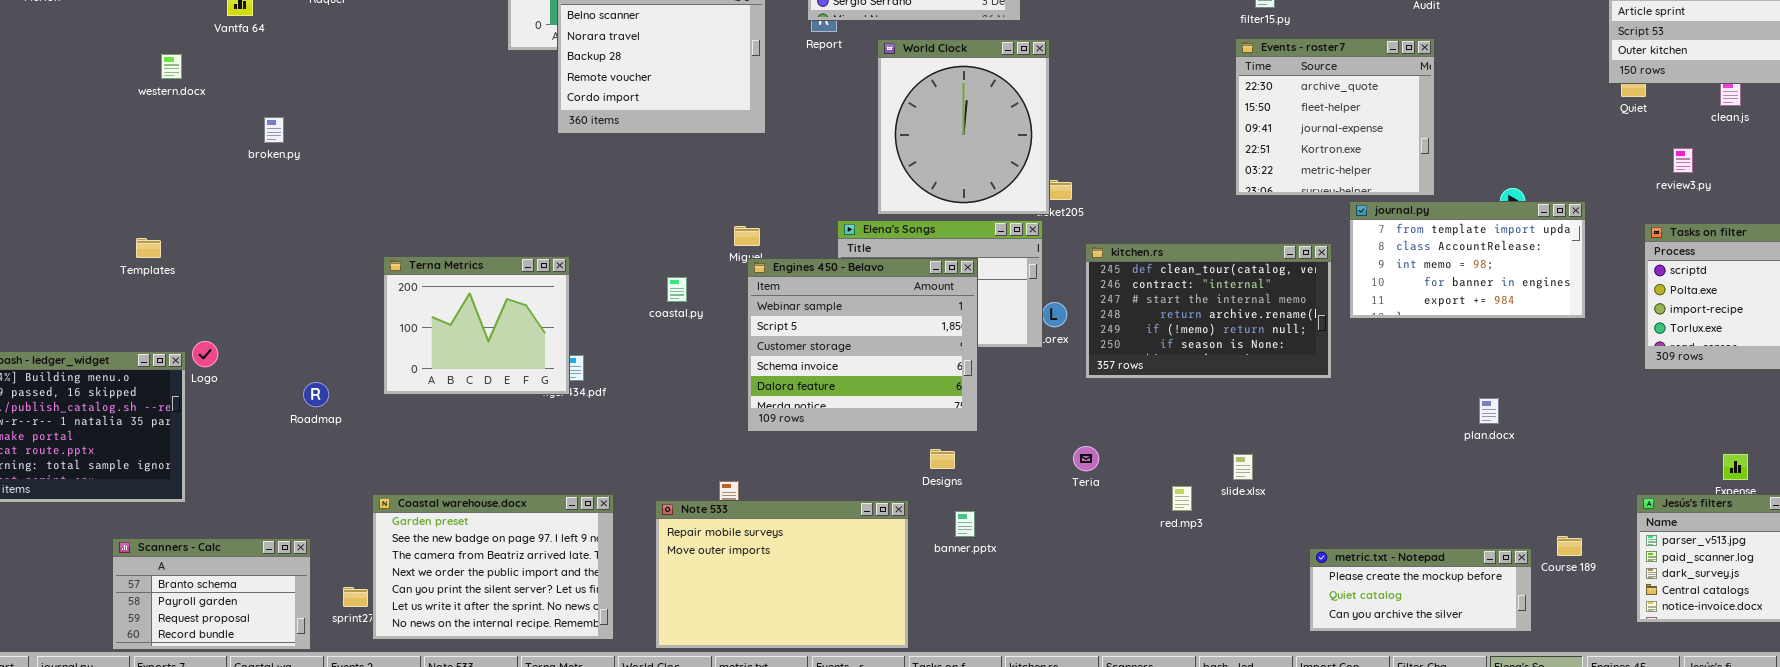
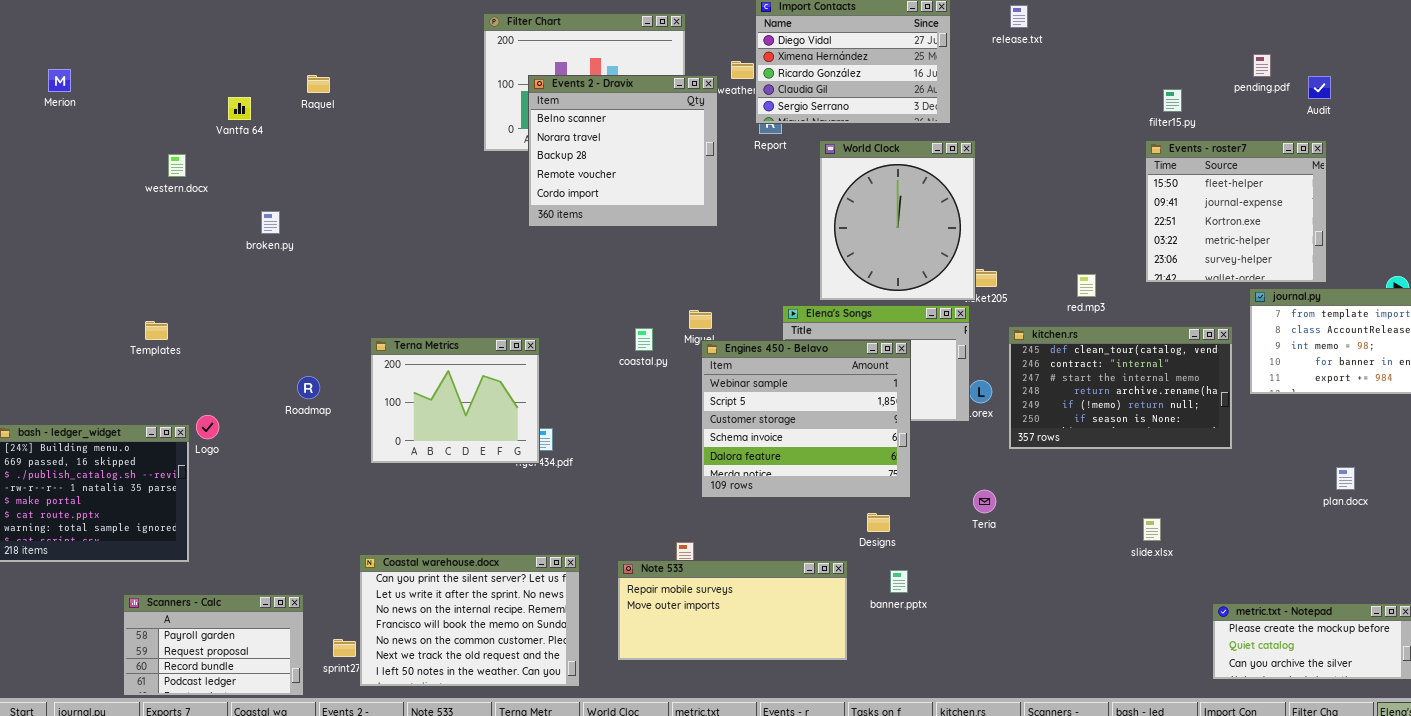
Events - roster7: [1235,38,1435,196] -> [1145,140,1327,283], scrolled down 1 row
coastal.py: [667,277,687,302] -> [635,328,653,351], moved
Roadmap: [303,382,329,407] -> [297,376,320,399], moved
plan.docx: [1479,398,1499,424] -> [1336,467,1355,490], moved
Teria: [1073,446,1099,471] -> [973,490,996,513], moved
red.mp3: [1172,486,1192,511] -> [1077,274,1096,297], moved
Coastal warehouse.docx: [372,494,614,640] -> [359,554,580,687], scrolled down 4 rows
Note 533: [655,500,909,649] -> [617,560,848,661], resized
Scanners - Calc: [112,538,311,650] -> [123,594,304,696], scrolled down 1 row

